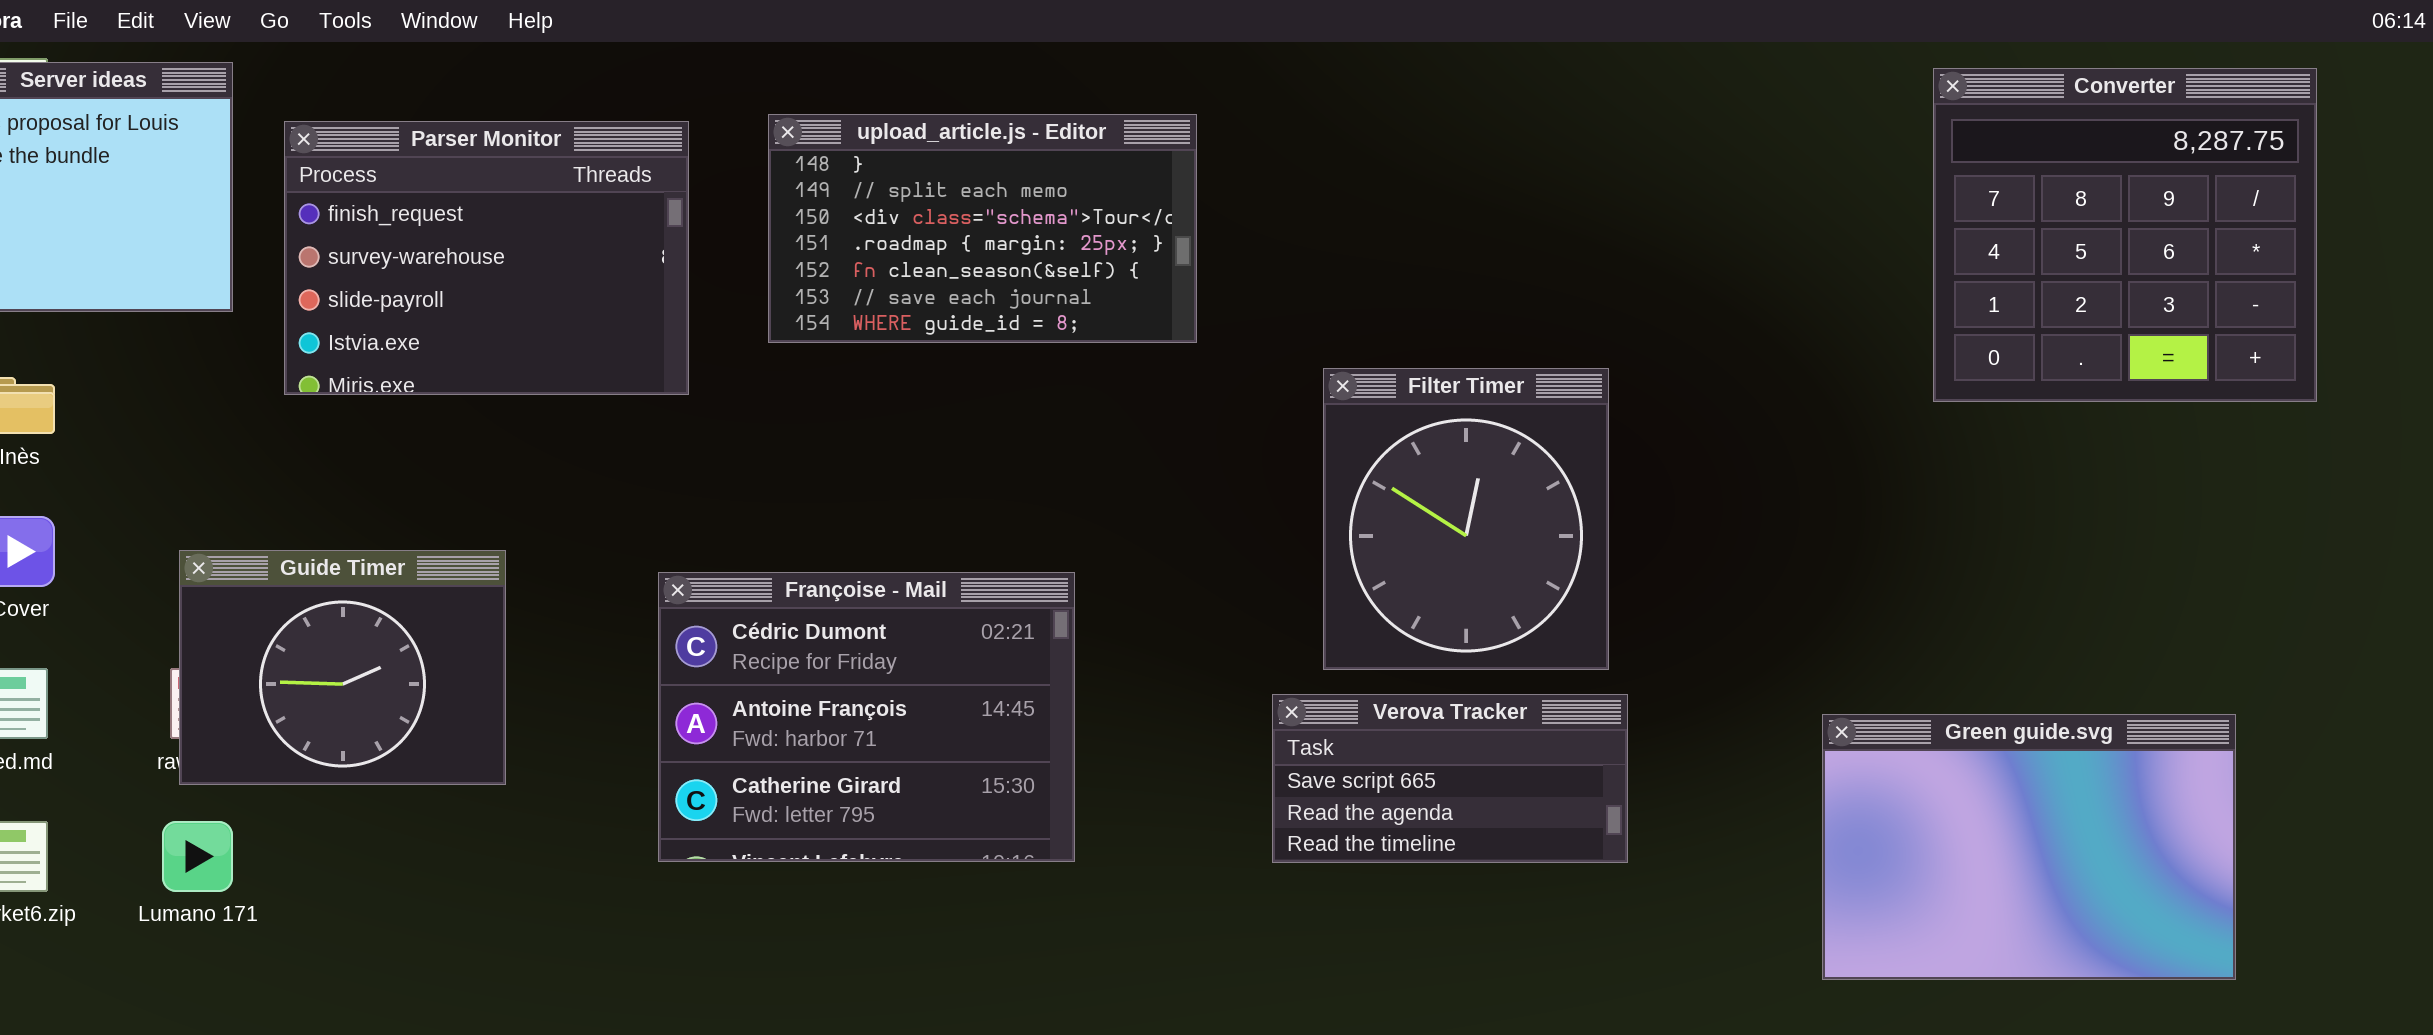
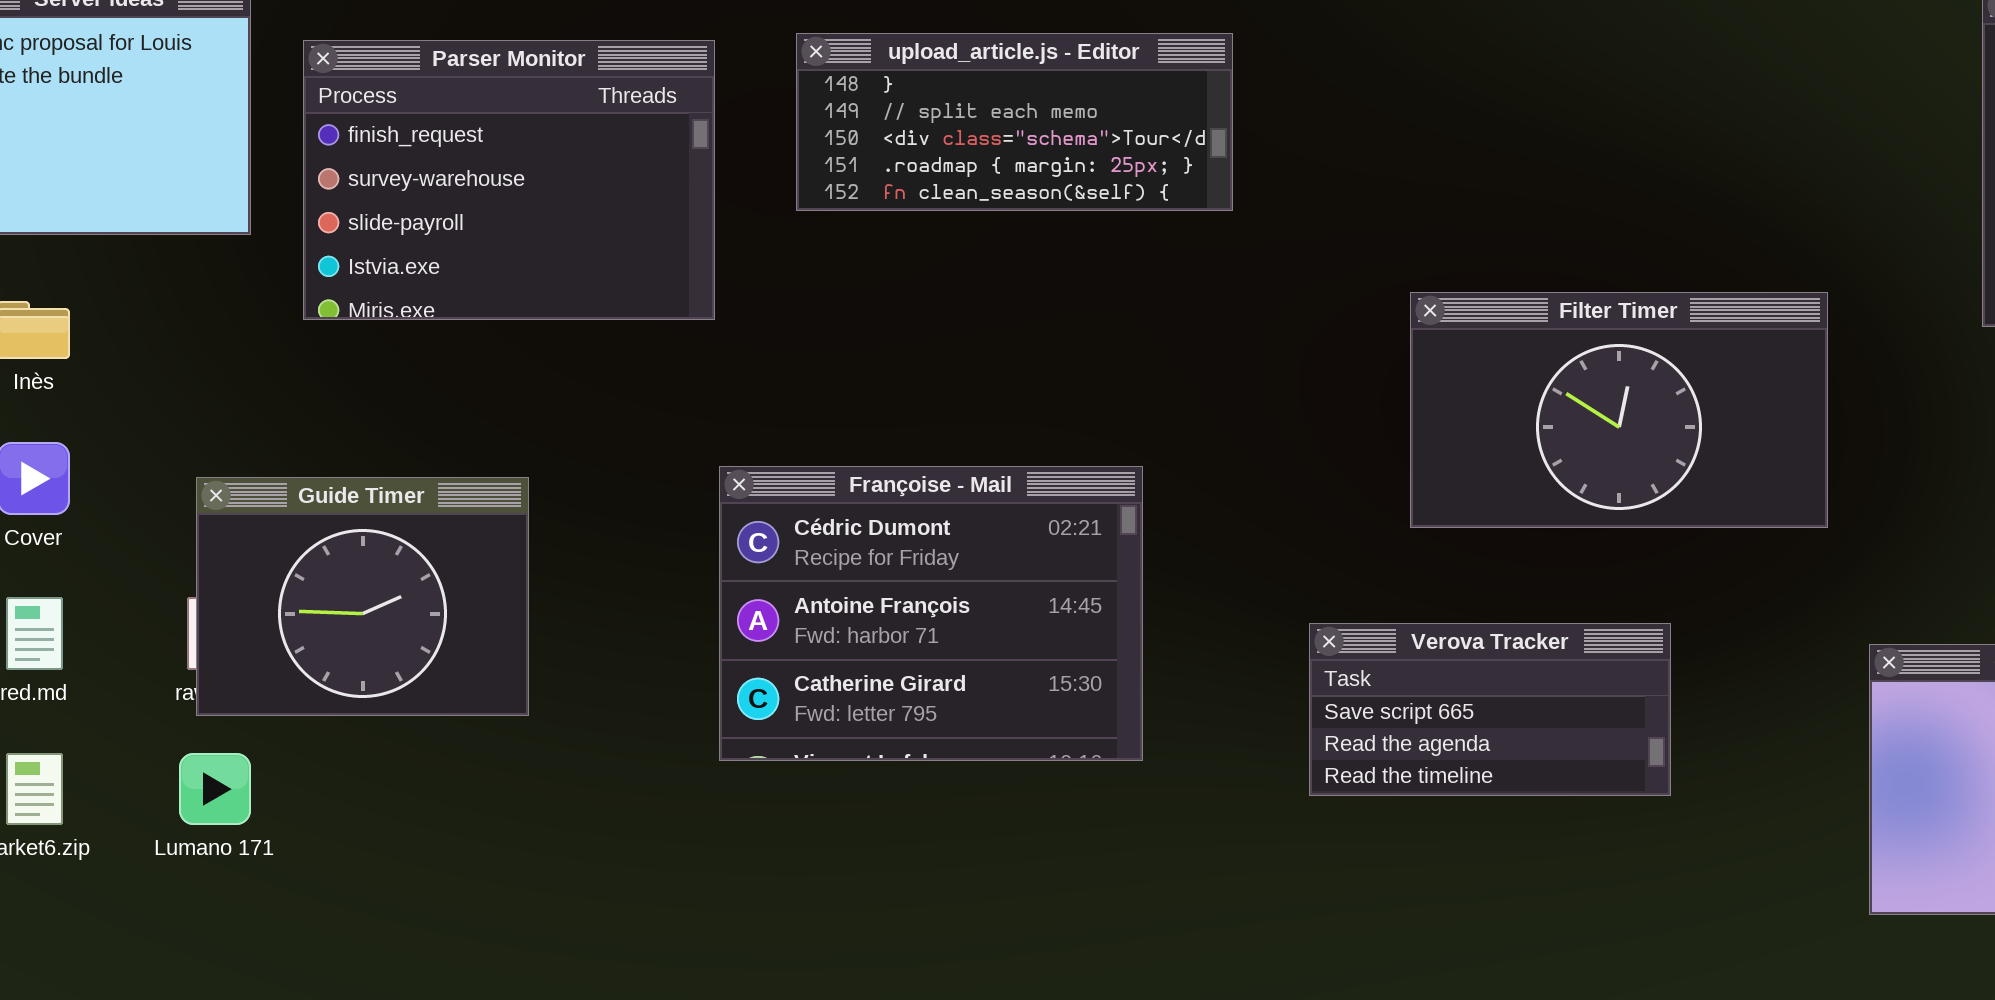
upload_article.js - Editor: [768,114,1197,343] -> [796,33,1233,211], resized
Filter Timer: [1323,368,1609,670] -> [1410,292,1828,528], moved, resized
Françoise - Mail: [658,572,1075,862] -> [719,466,1143,761], moved

